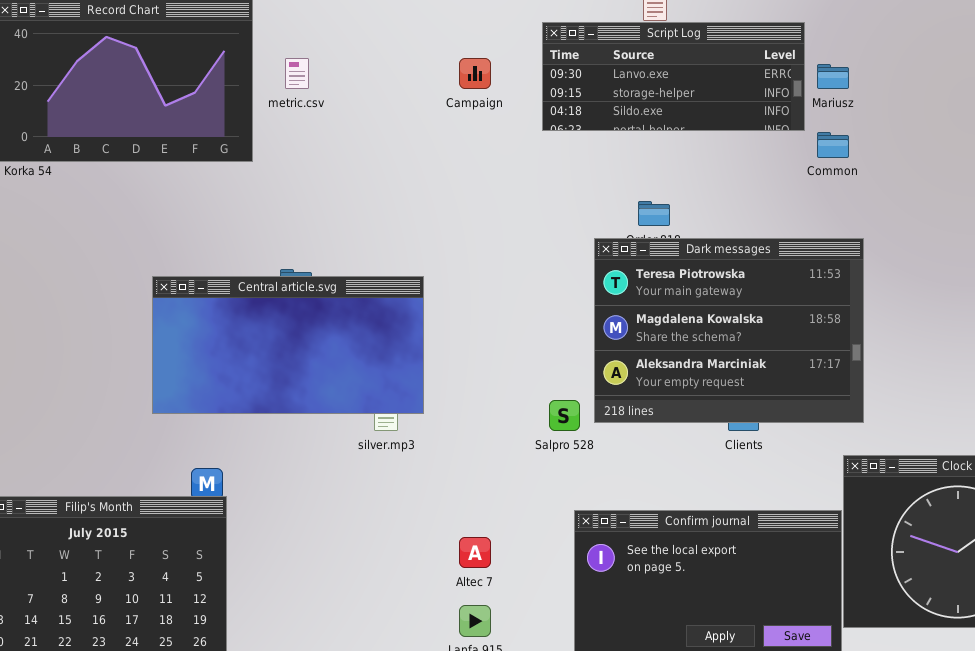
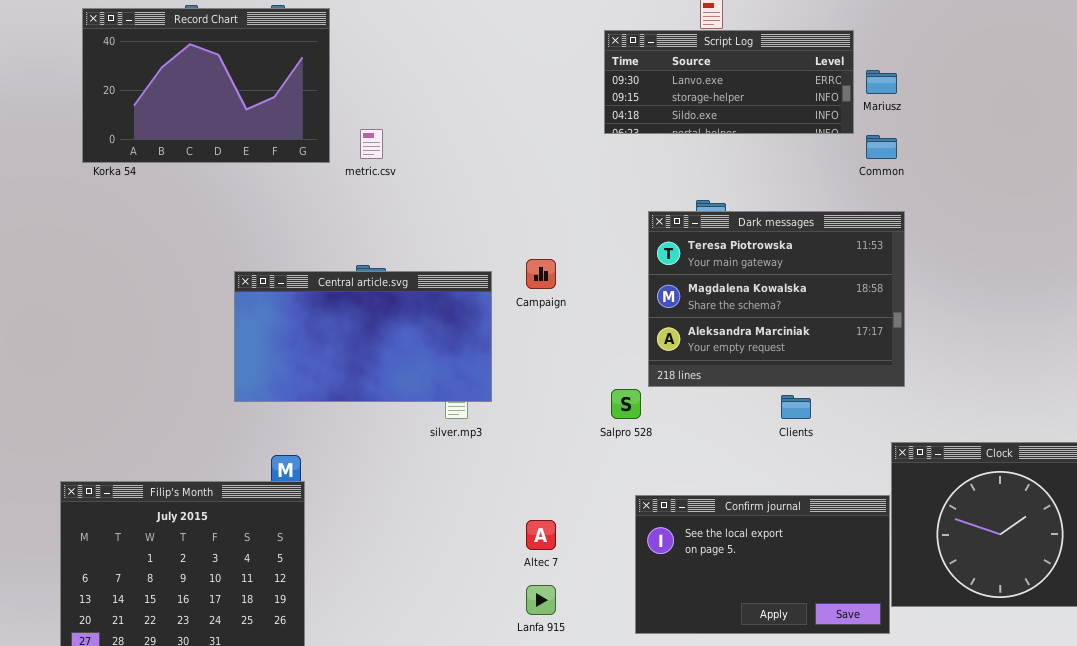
metric.csv: [285,58,309,89] -> [360,129,383,159], moved
Campaign: [459,58,491,89] -> [526,259,556,289], moved
Dark messages: [594,238,864,423] -> [648,211,905,387], moved

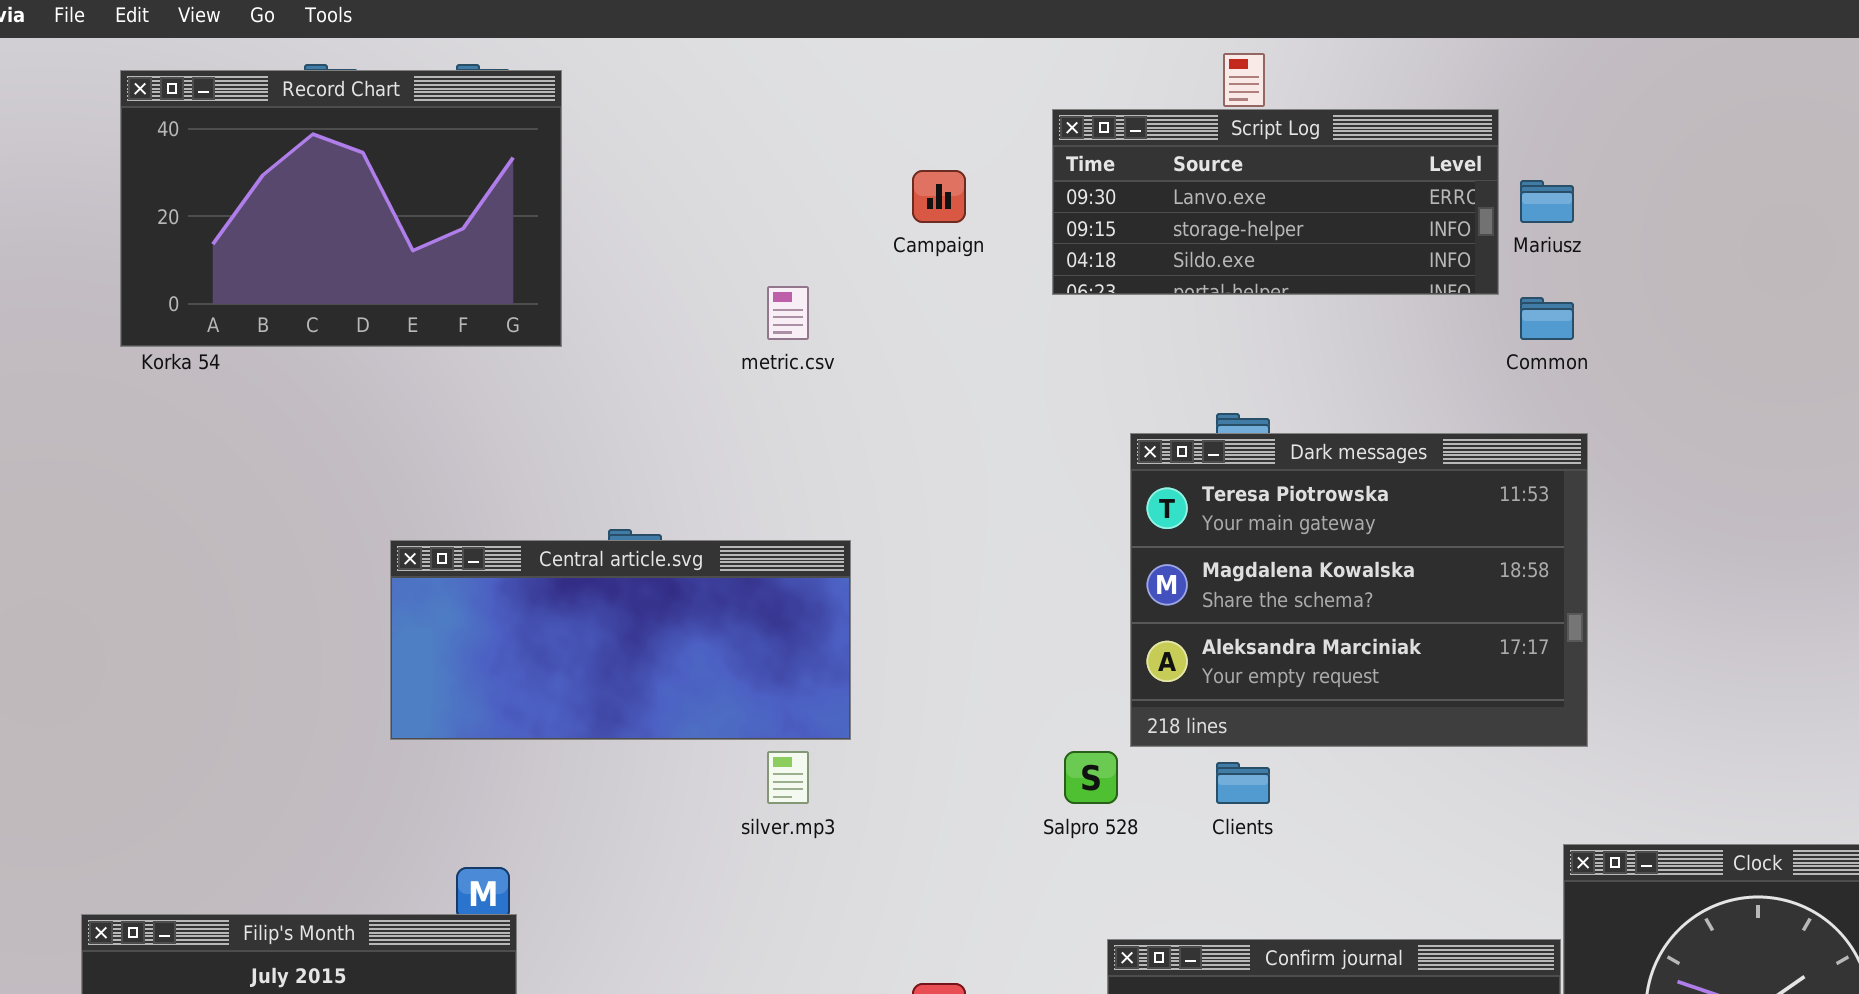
metric.csv: [360,129,383,159] -> [767,286,809,340], moved
Campaign: [526,259,556,289] -> [912,170,966,223], moved
Central article.svg: [234,271,492,402] -> [390,540,851,740], resized
Clients: [781,395,811,419] -> [1216,762,1270,804], moved

